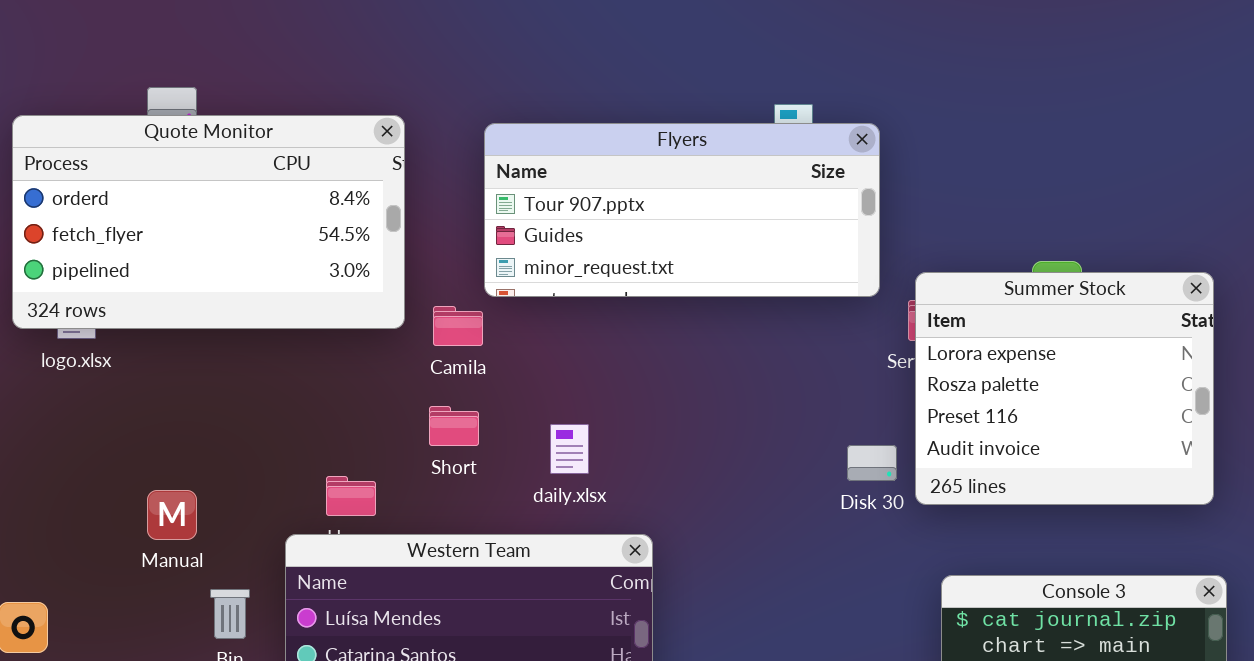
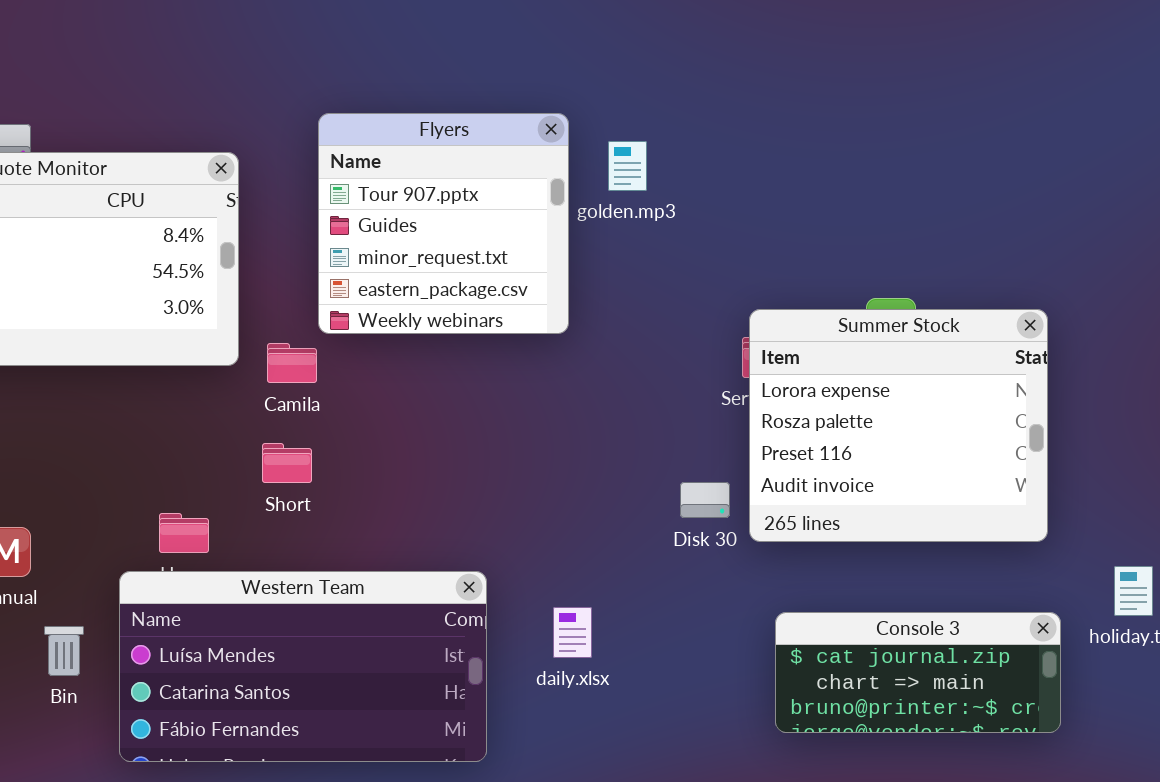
Flyers: [484,123,880,297] -> [318,113,569,334], resized
daily.xlsx: [550,424,589,474] -> [553,607,592,658], moved

